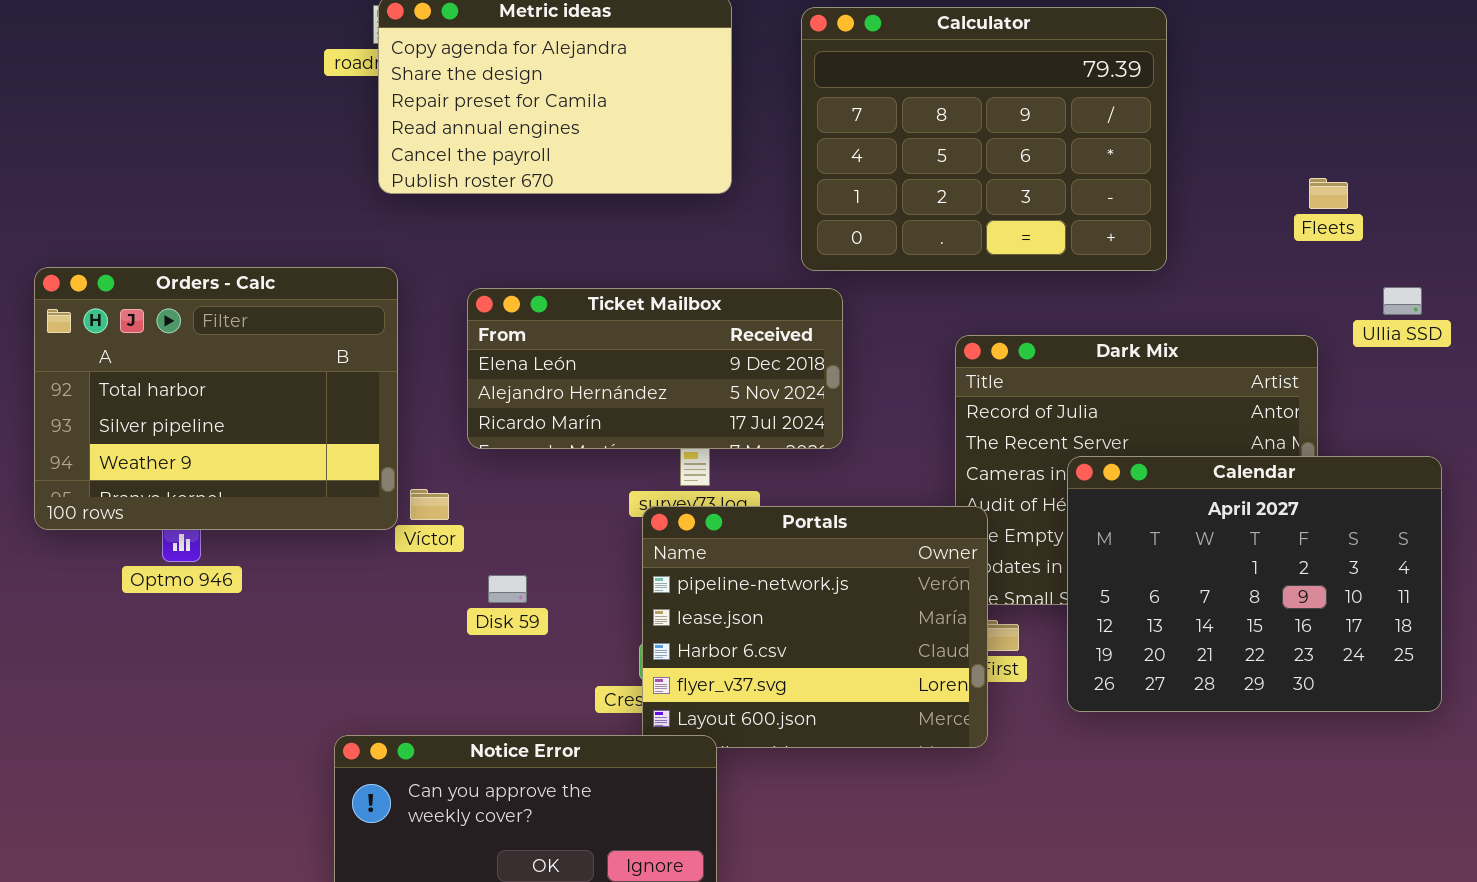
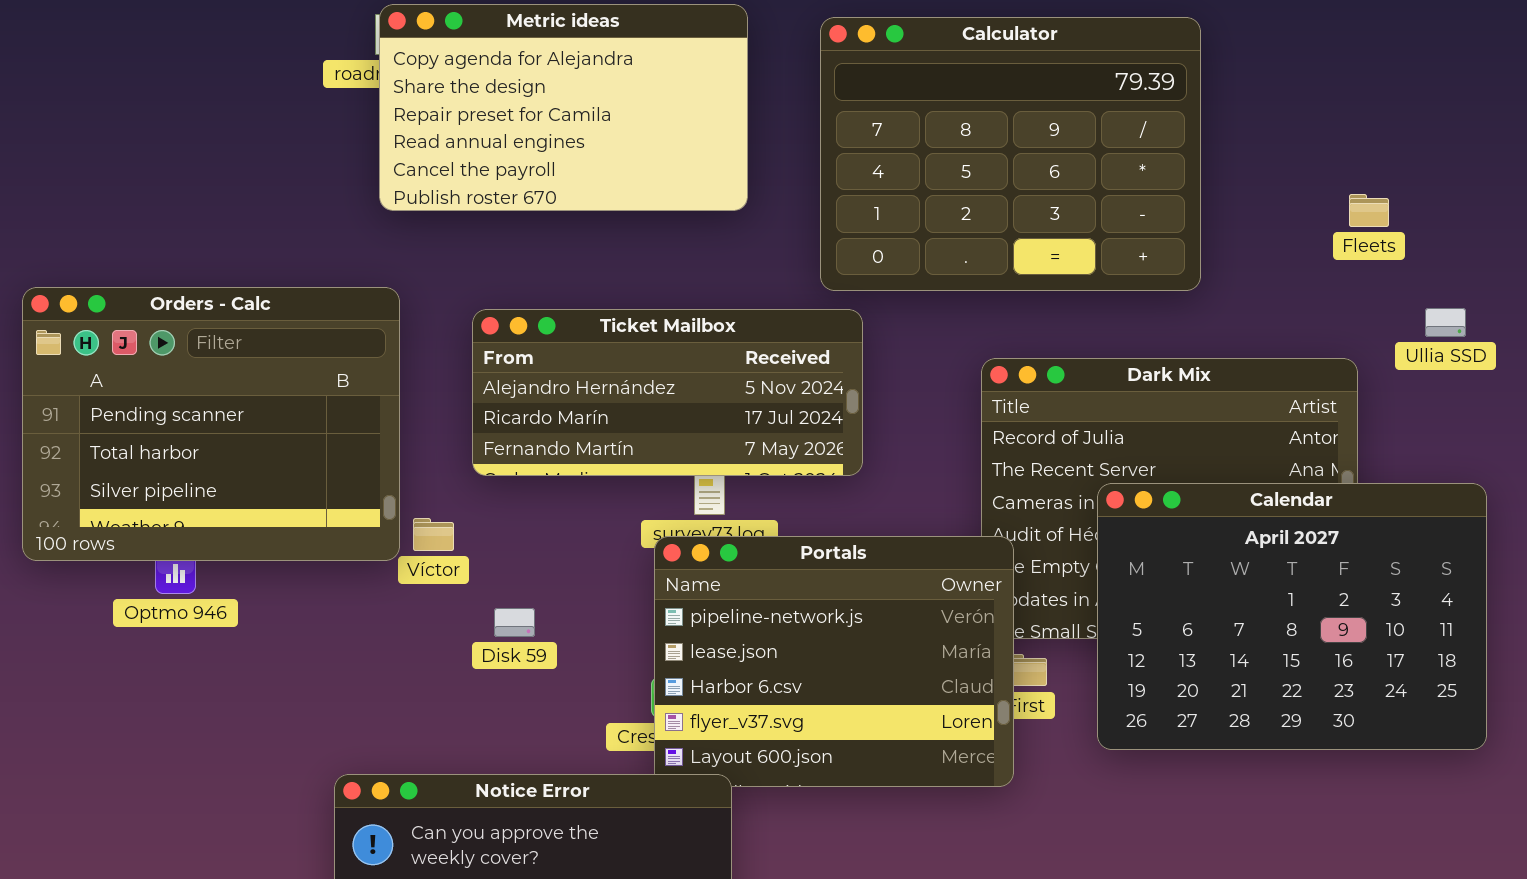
Orders - Calc: [34,267,398,530] -> [22,287,400,561], scrolled up 1 row
Ticket Mailbox: [467,288,843,449] -> [472,309,863,476], scrolled down 1 row

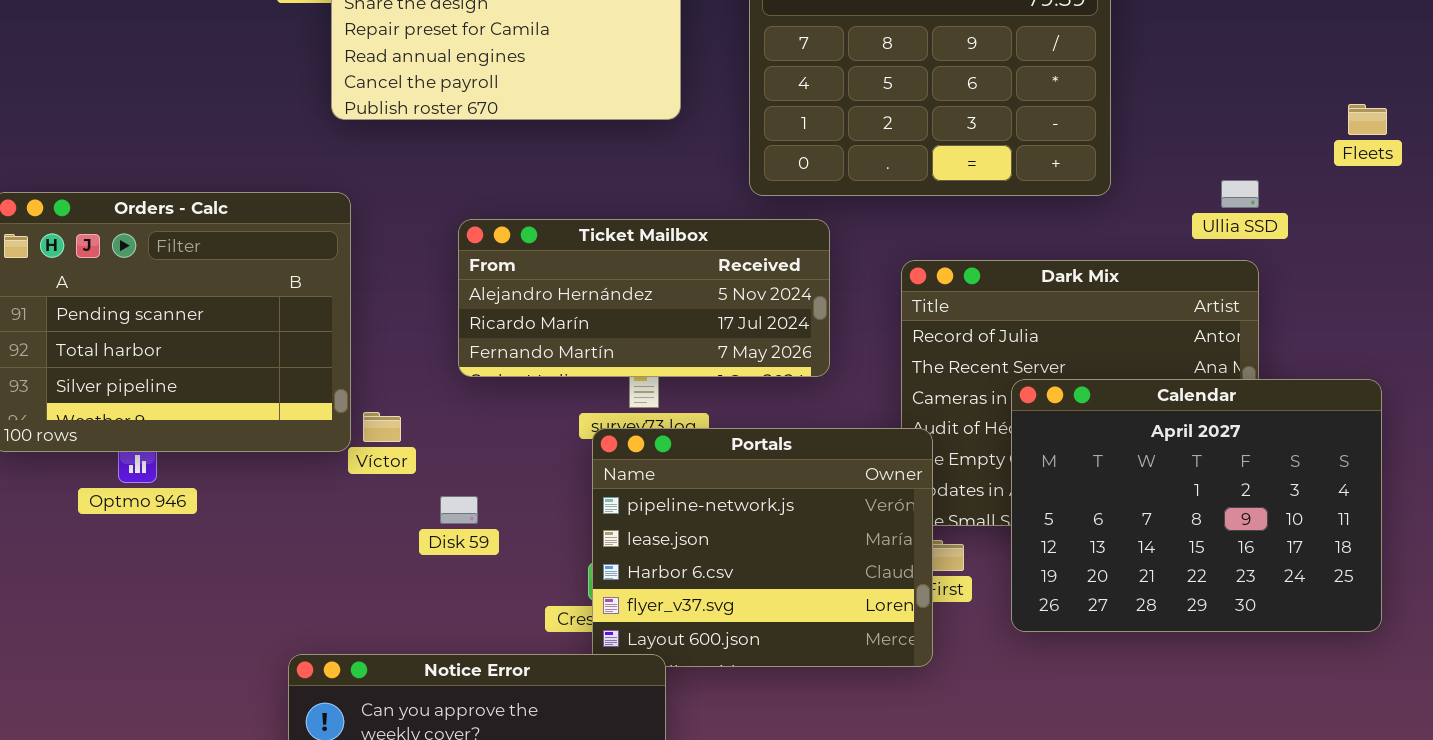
Fleets: [1349,194,1389,227] -> [1348,104,1387,135], moved
Ullia SSD: [1425,308,1466,337] -> [1221,180,1259,208], moved
Ticket Mailbox: [472,309,863,476] -> [458,219,830,377], moved

